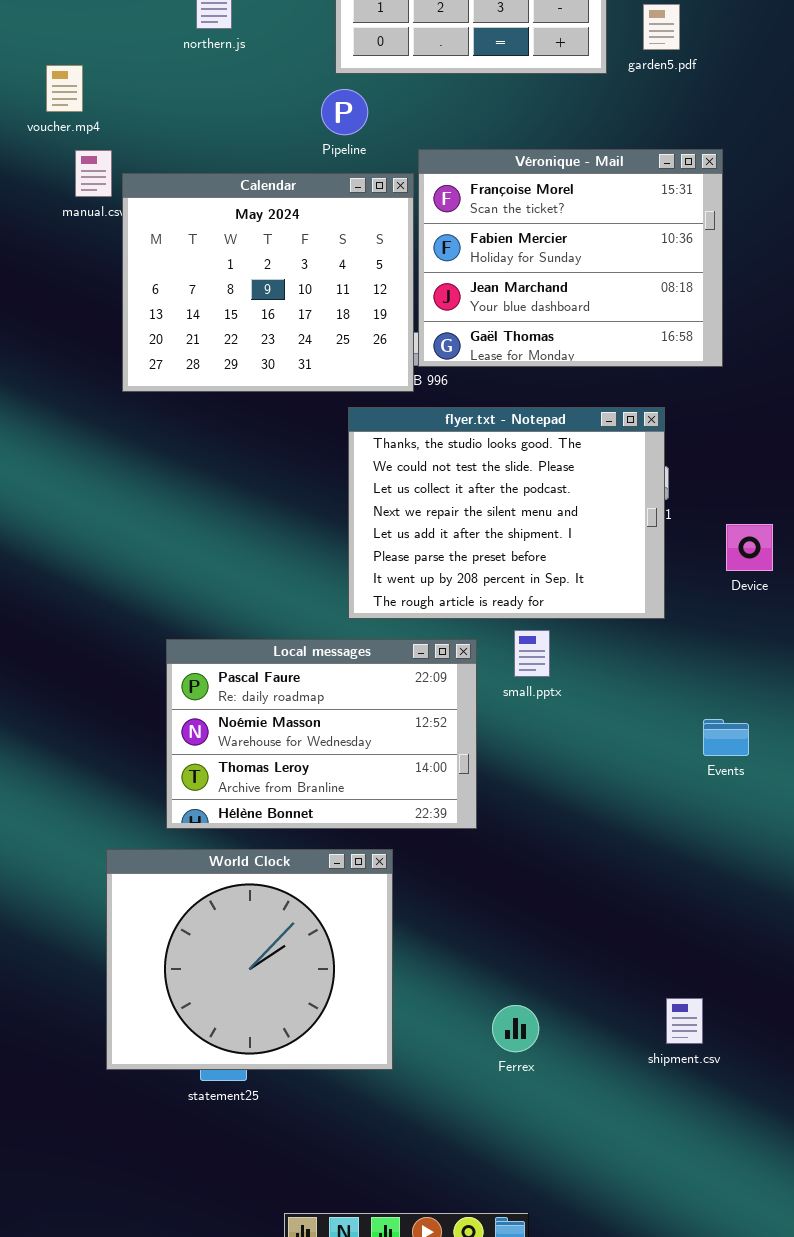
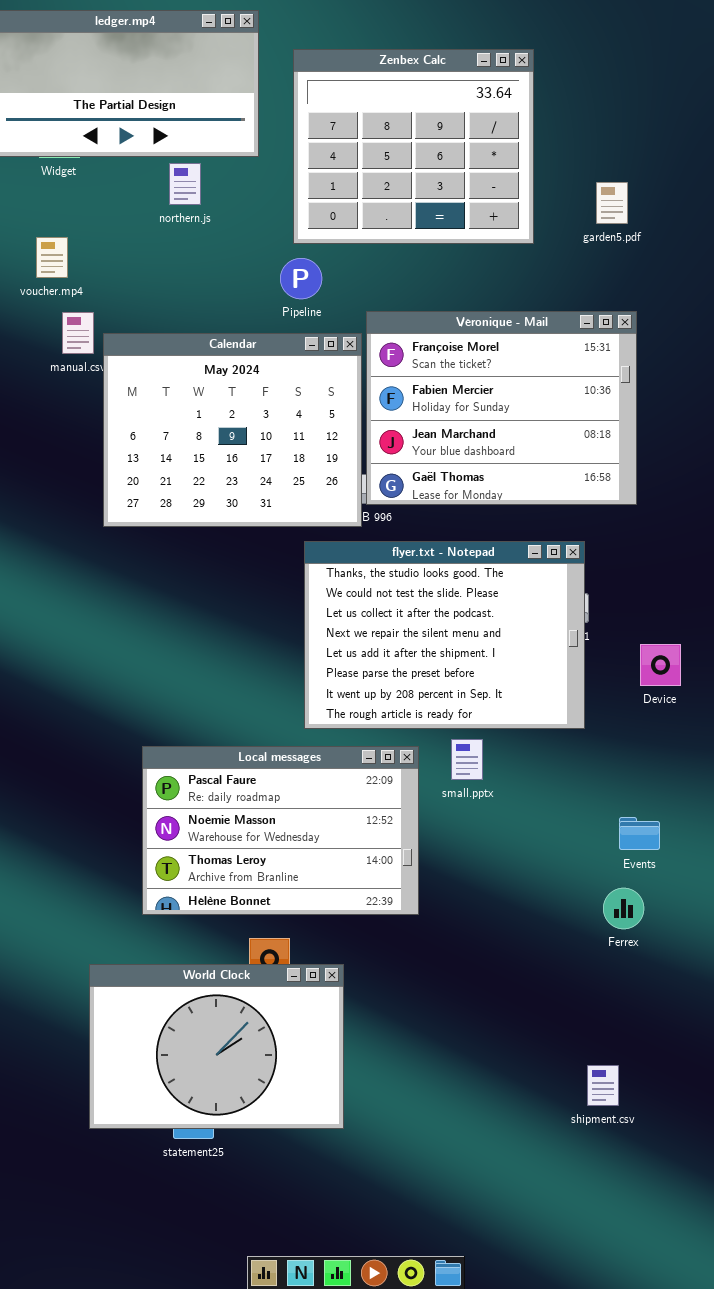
garden5.pdf: [643,4,680,50] -> [596,182,628,224], moved
World Clock: [106,849,393,1070] -> [89,964,344,1129], resized
Ferrex: [492,1005,539,1052] -> [603,888,644,929], moved

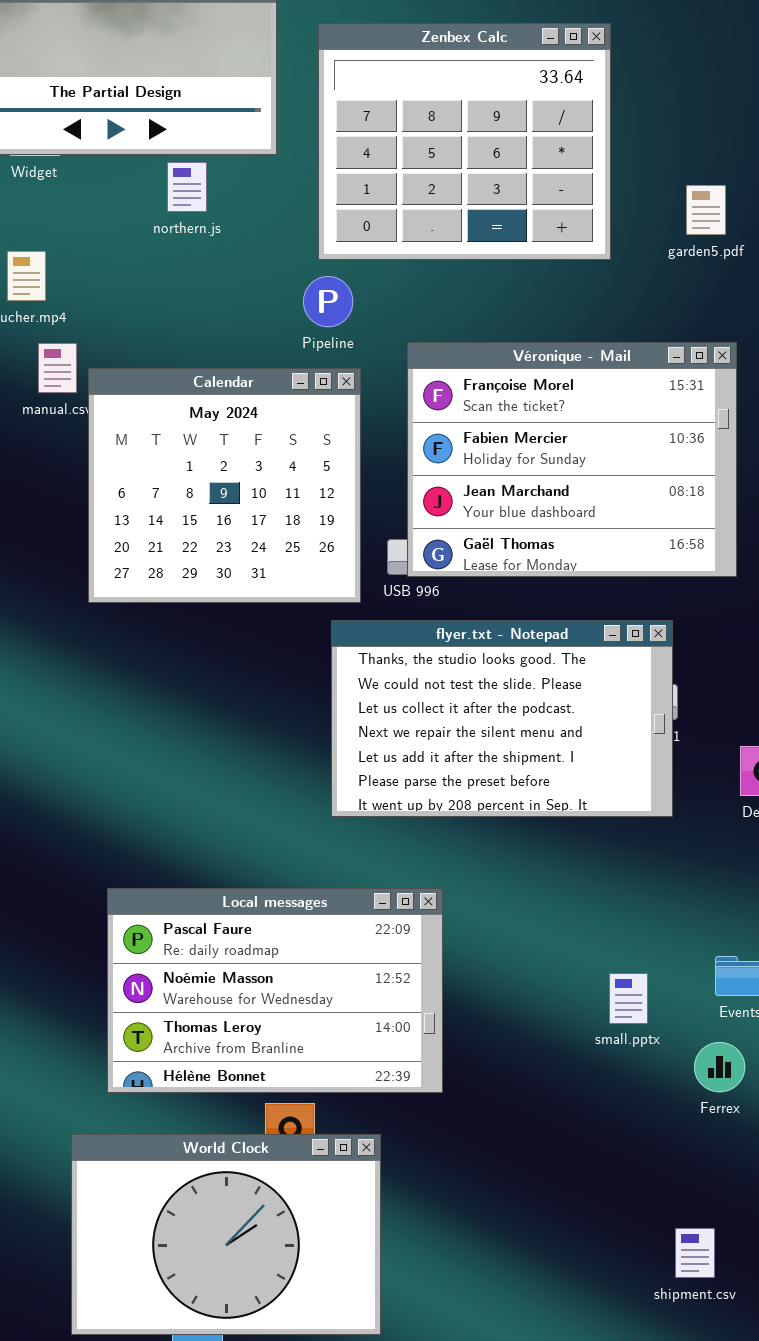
Calendar: [103,333,362,527] -> [88,368,361,603], resized
flyer.txt - Notepad: [304,541,585,729] -> [331,620,673,817], resized
small.pptx: [451,739,483,780] -> [609,973,648,1024], moved
Local messages: [142,746,419,915] -> [107,888,443,1093], moved
shipment.csv: [587,1065,619,1106] -> [675,1228,715,1278], moved

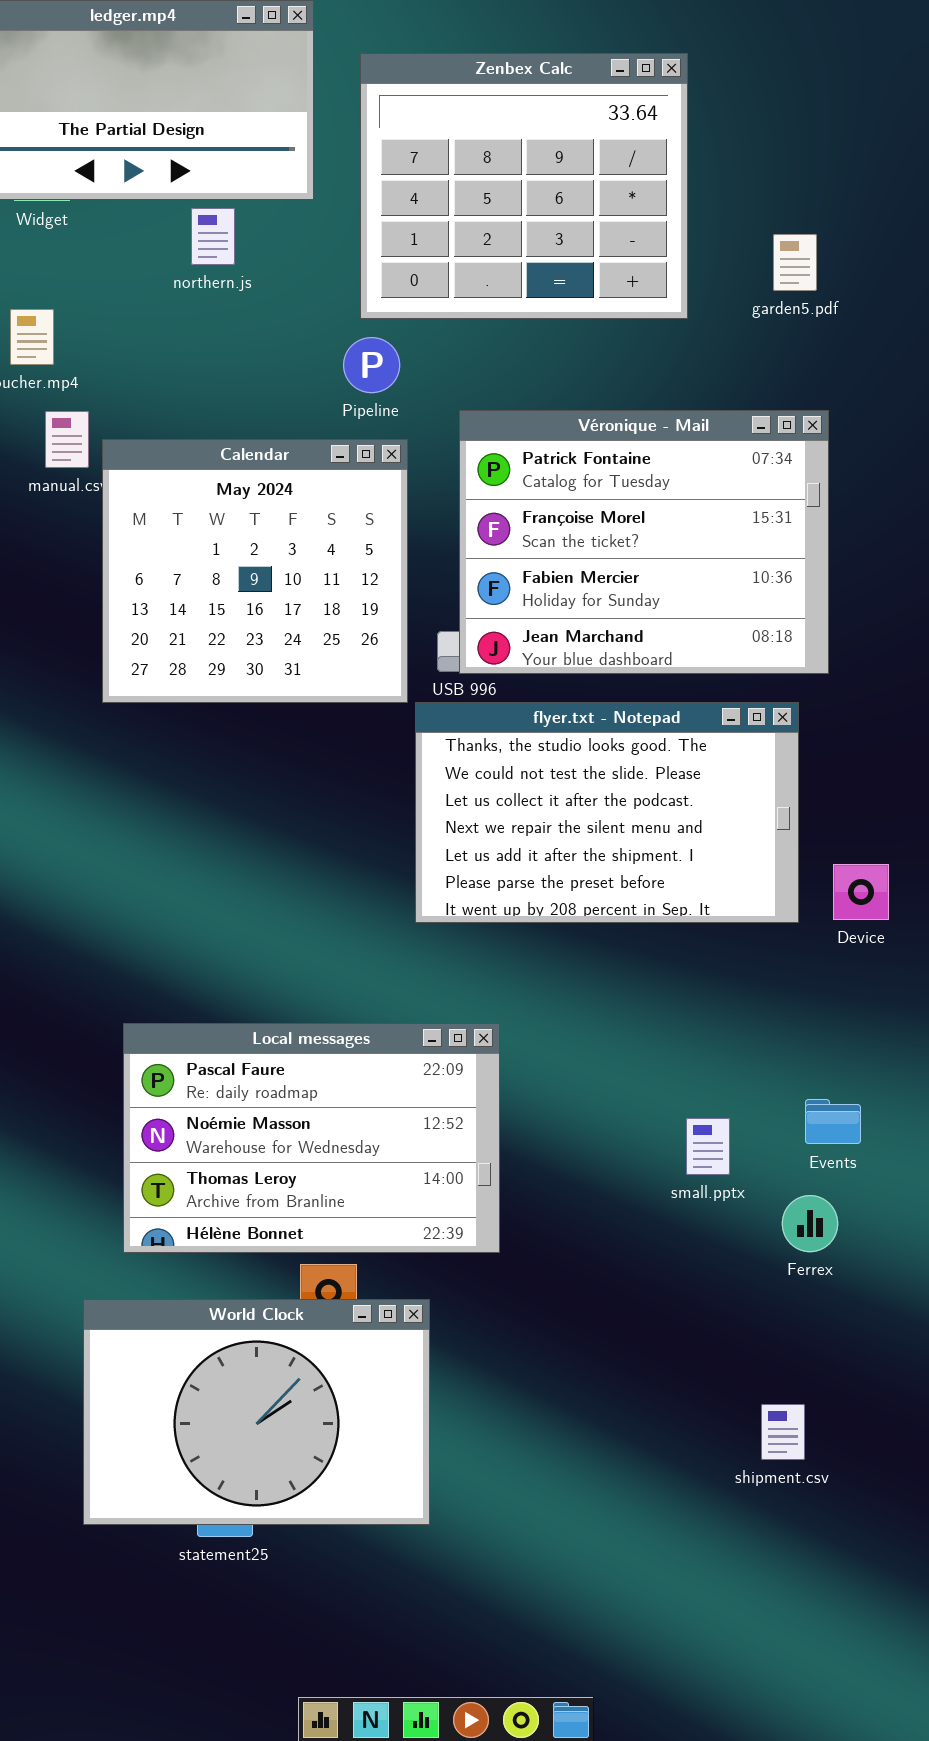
Véronique - Mail: [407,342,737,577] -> [459,410,829,674], scrolled up 1 row
flyer.txt - Notepad: [331,620,673,817] -> [415,702,799,923], moved

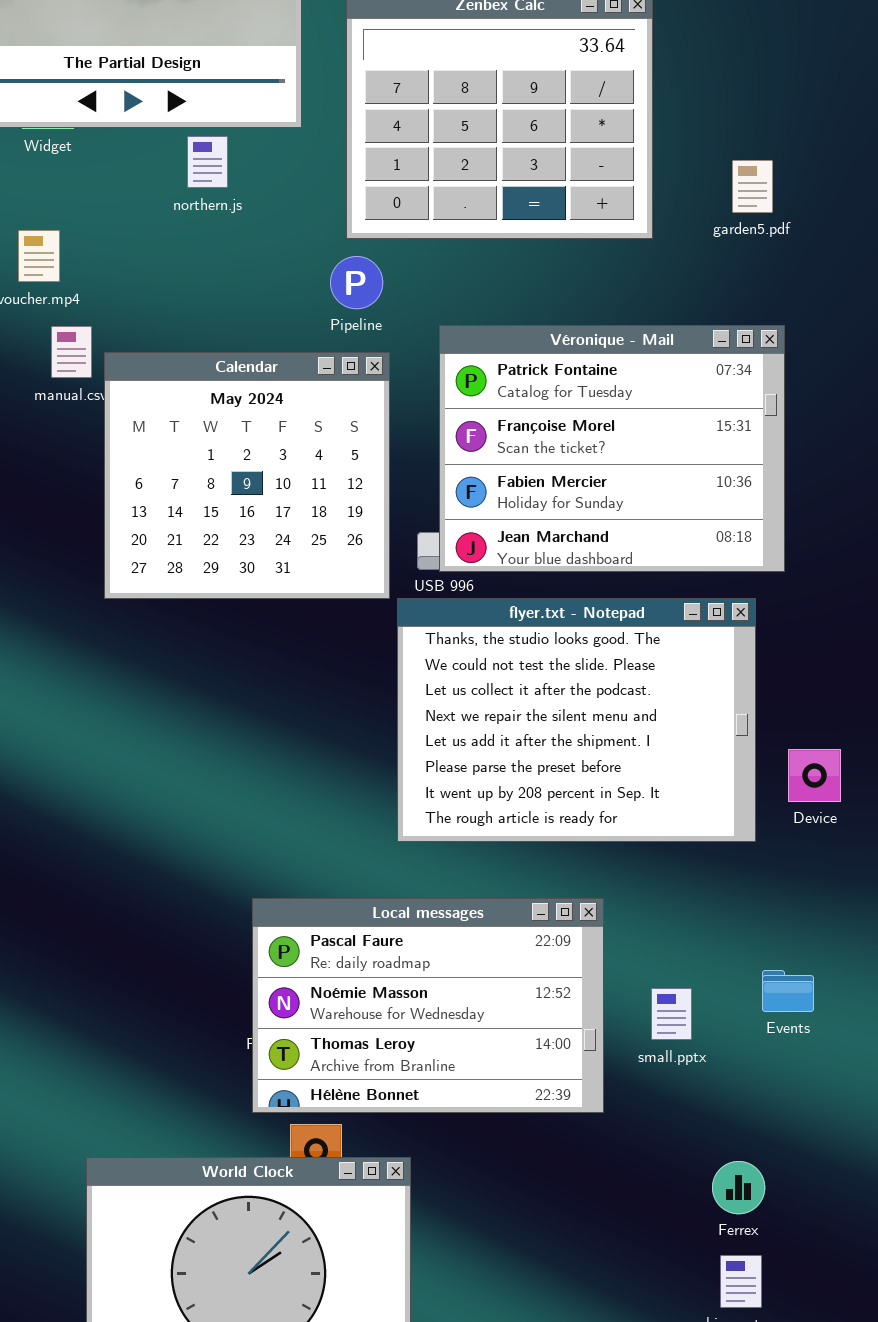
flyer.txt - Notepad: [415,702,799,923] -> [397,598,756,842], resized
Local messages: [123,1023,500,1253] -> [252,898,604,1113], moved
Ferrex: [782,1195,838,1252] -> [712,1161,765,1214], moved

